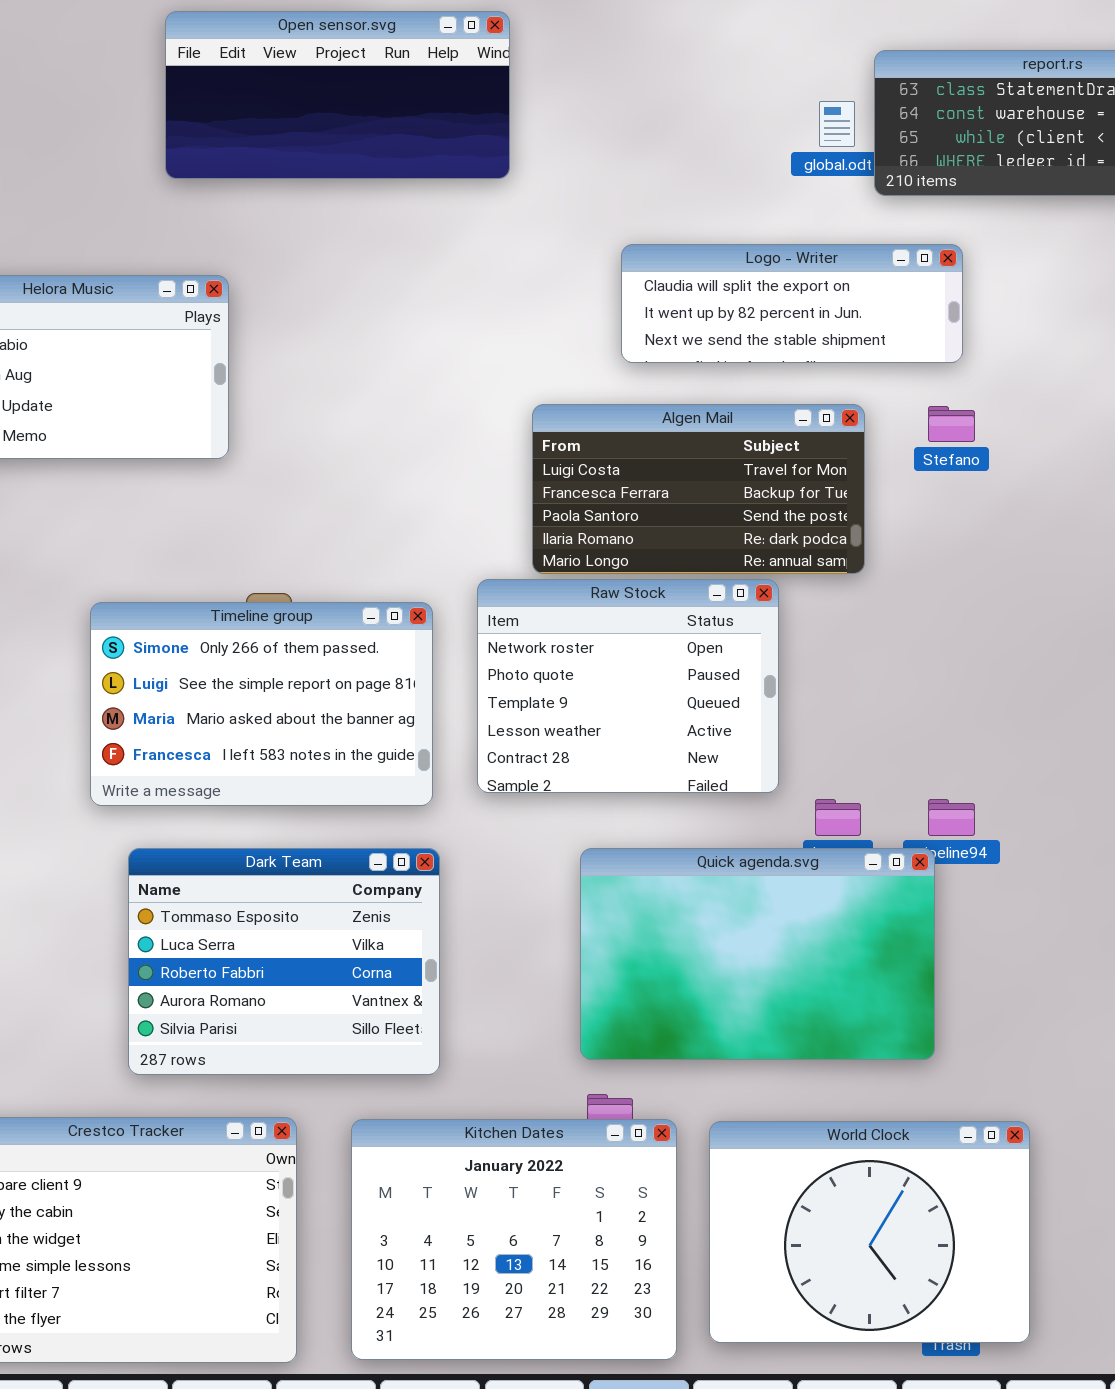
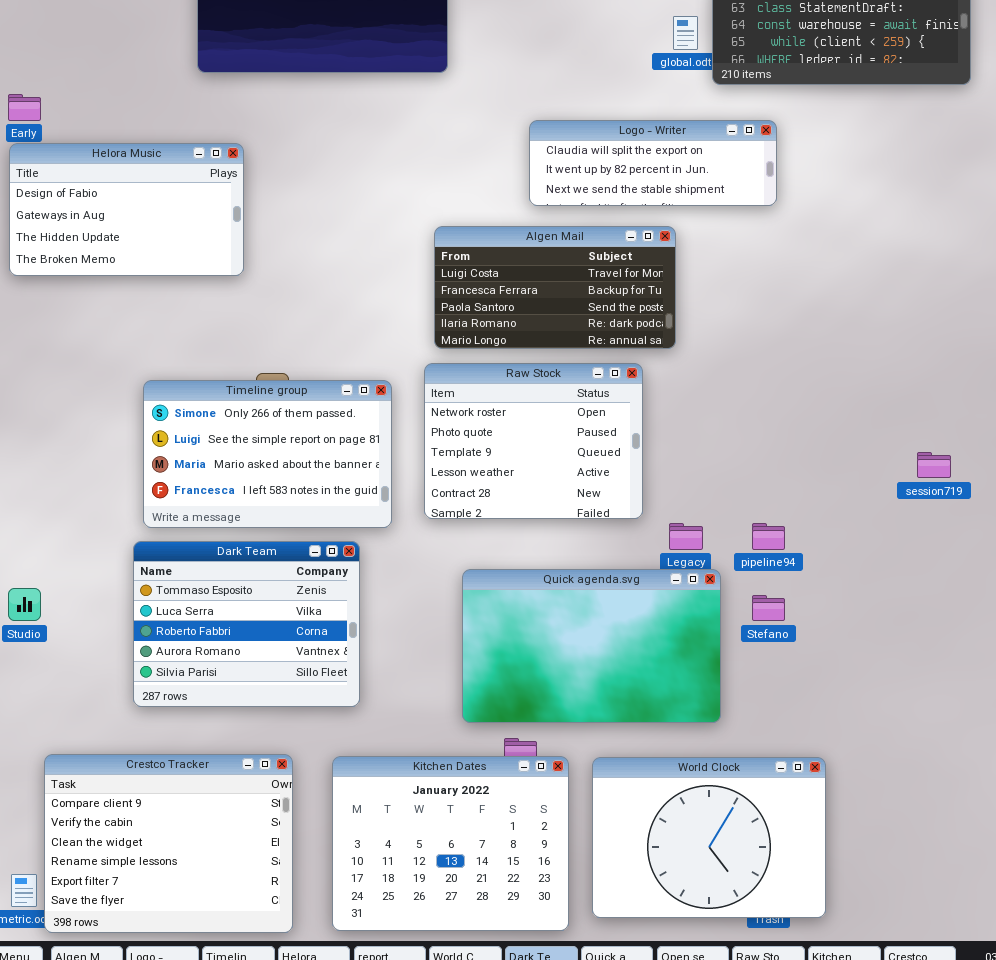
Algen Mail: [532,404,865,574] -> [434,226,676,349], moved
Stefano: [928,406,975,442] -> [752,595,785,621], moved
Dark Team: [128,848,440,1075] -> [133,541,360,707], moved
Quick agenda.svg: [580,848,935,1060] -> [462,569,721,723], moved

